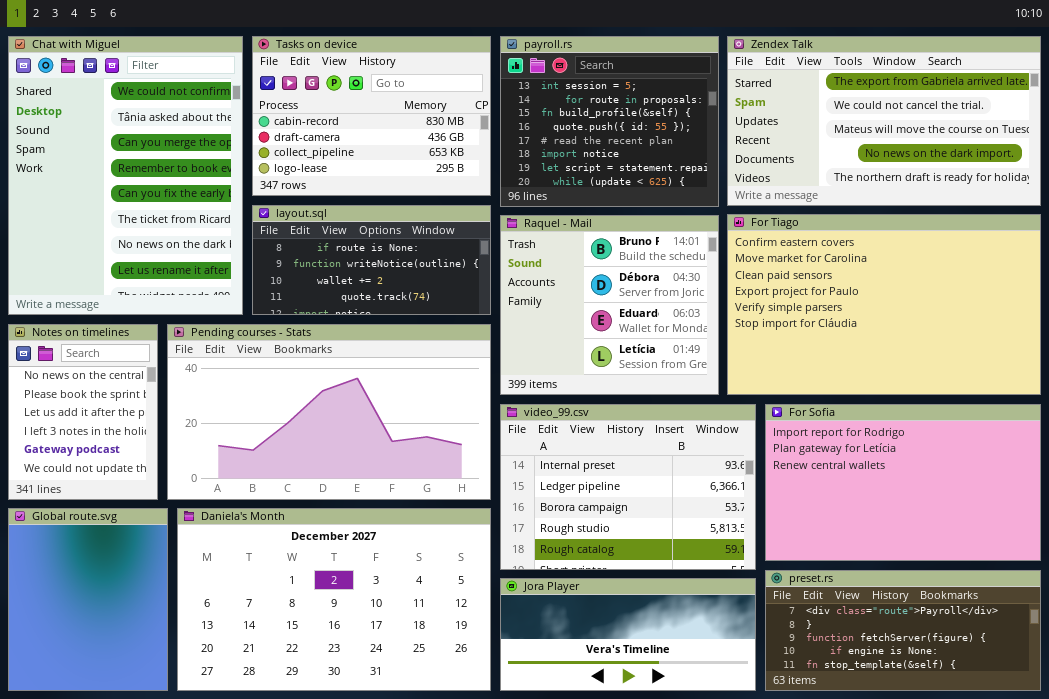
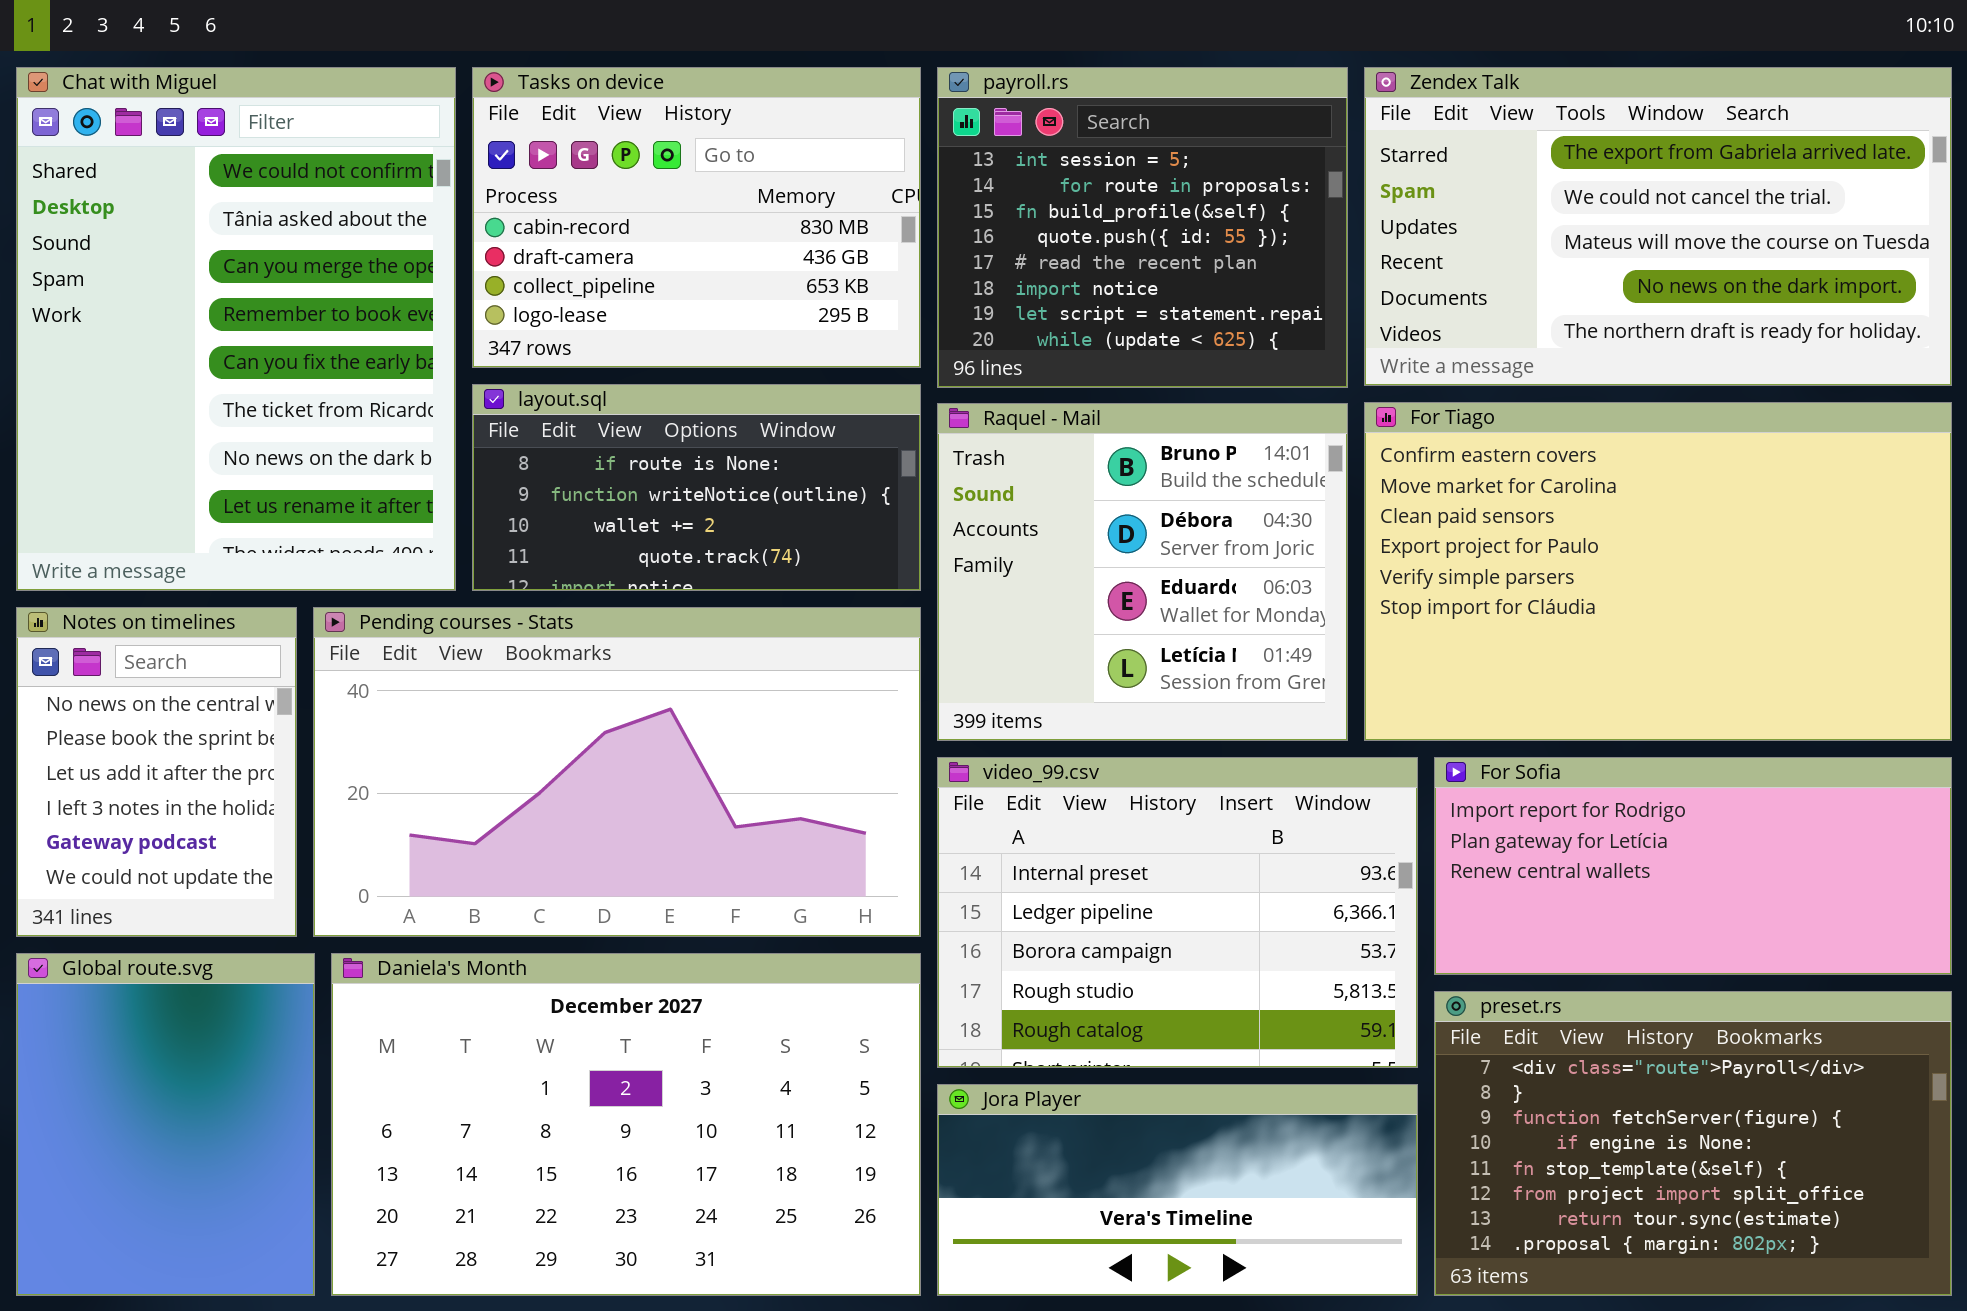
For Sofia: [765,404,1041,561] -> [1434,757,1952,975], resized
preset.rs: [765,570,1041,691] -> [1434,991,1952,1296], resized

